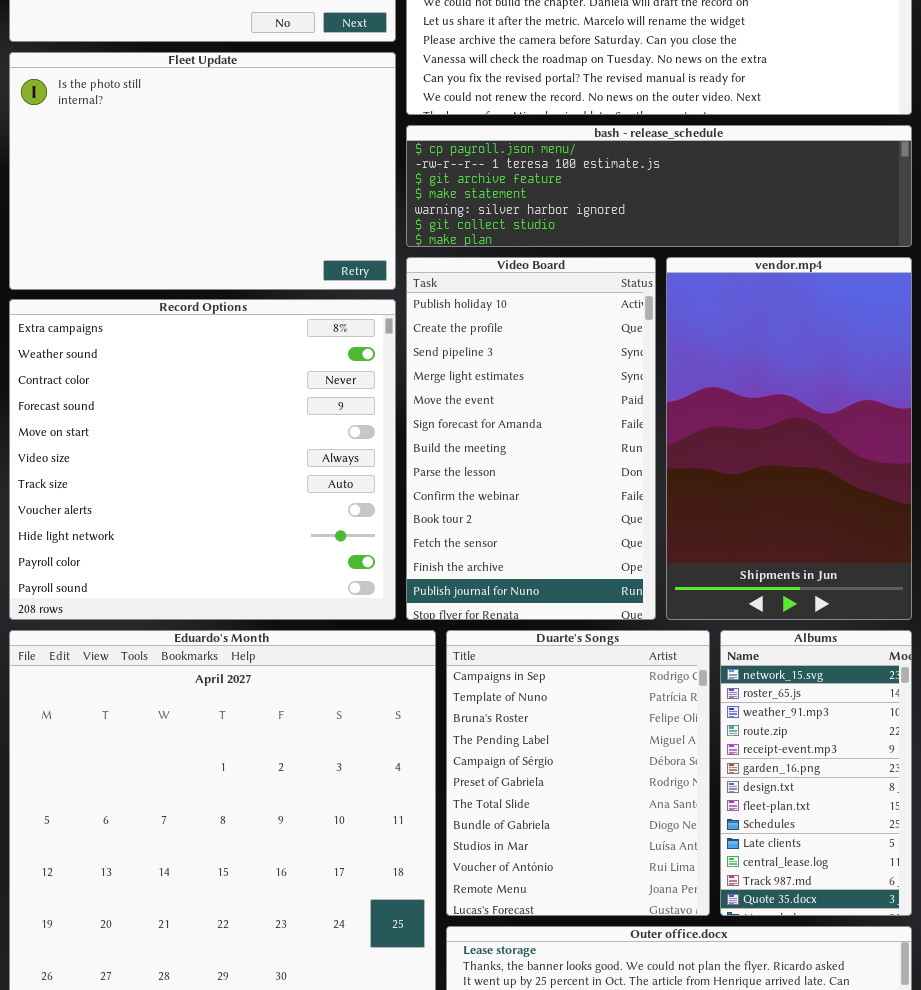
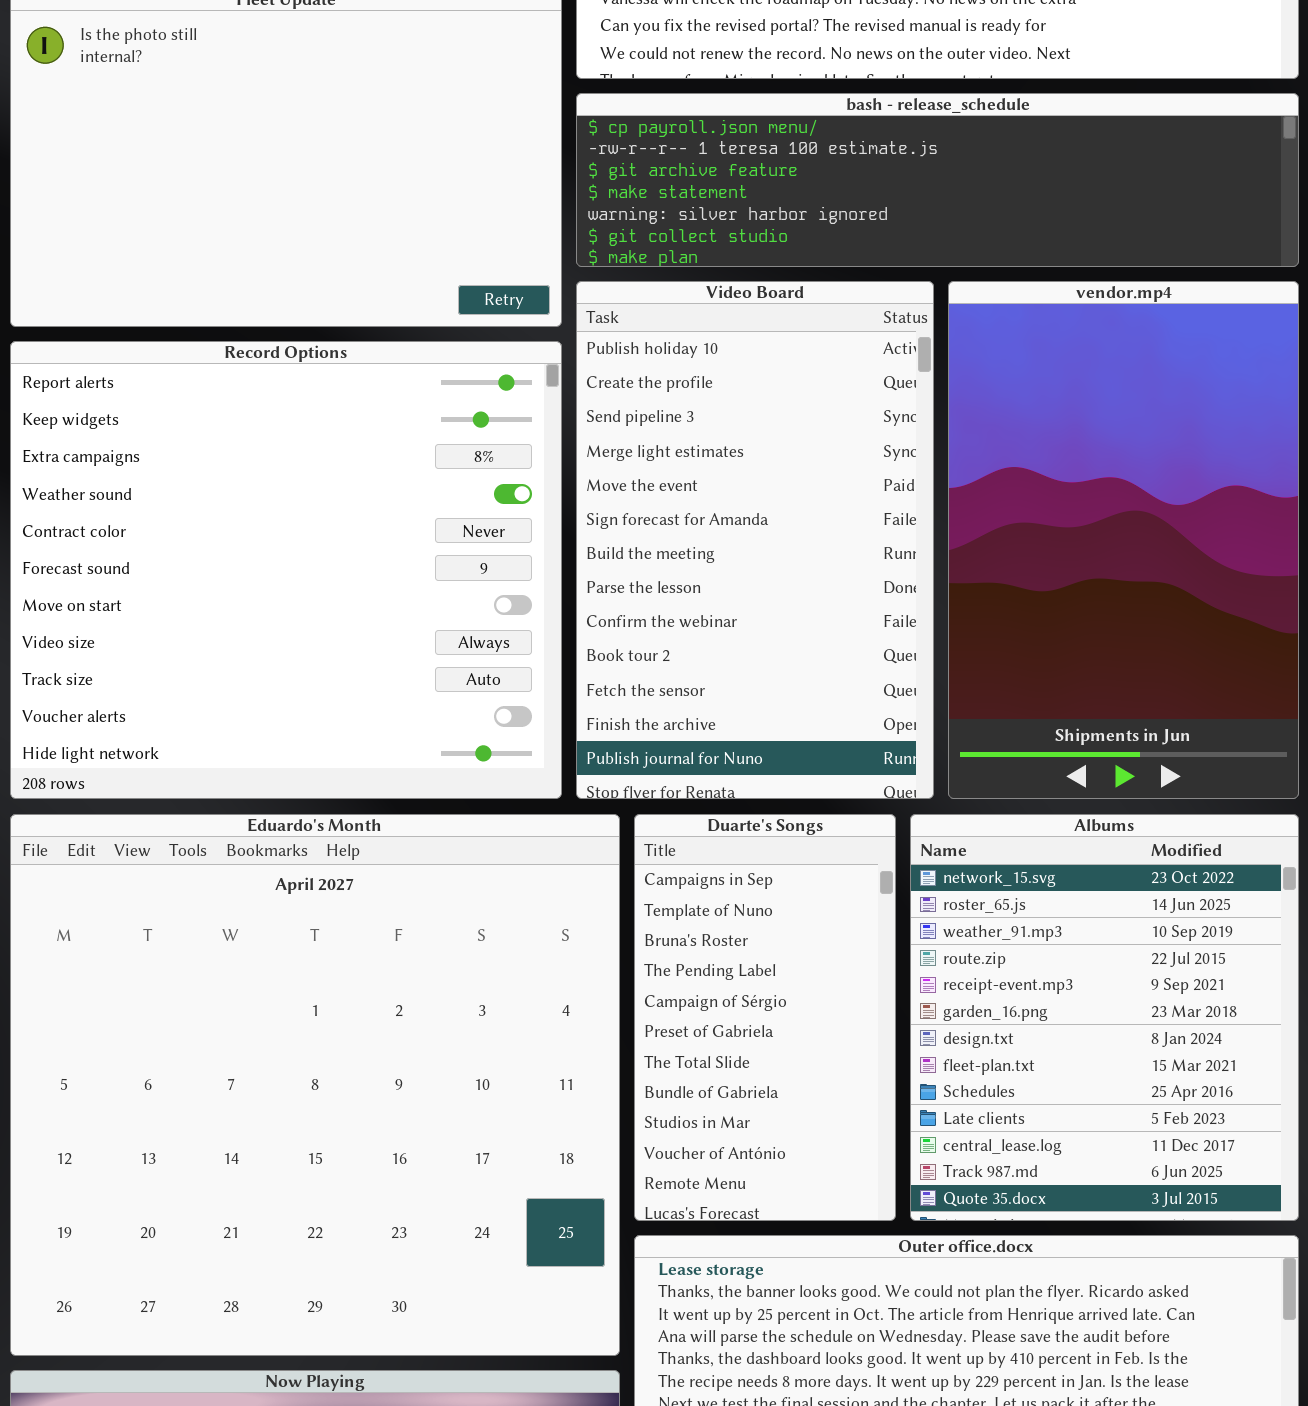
Record Options: [9,299,396,620] -> [10,341,562,799], scrolled up 2 rows
Duarte's Songs: [446,630,710,916] -> [634,814,896,1221], resized
Albums: [720,630,912,916] -> [910,814,1299,1221], resized

